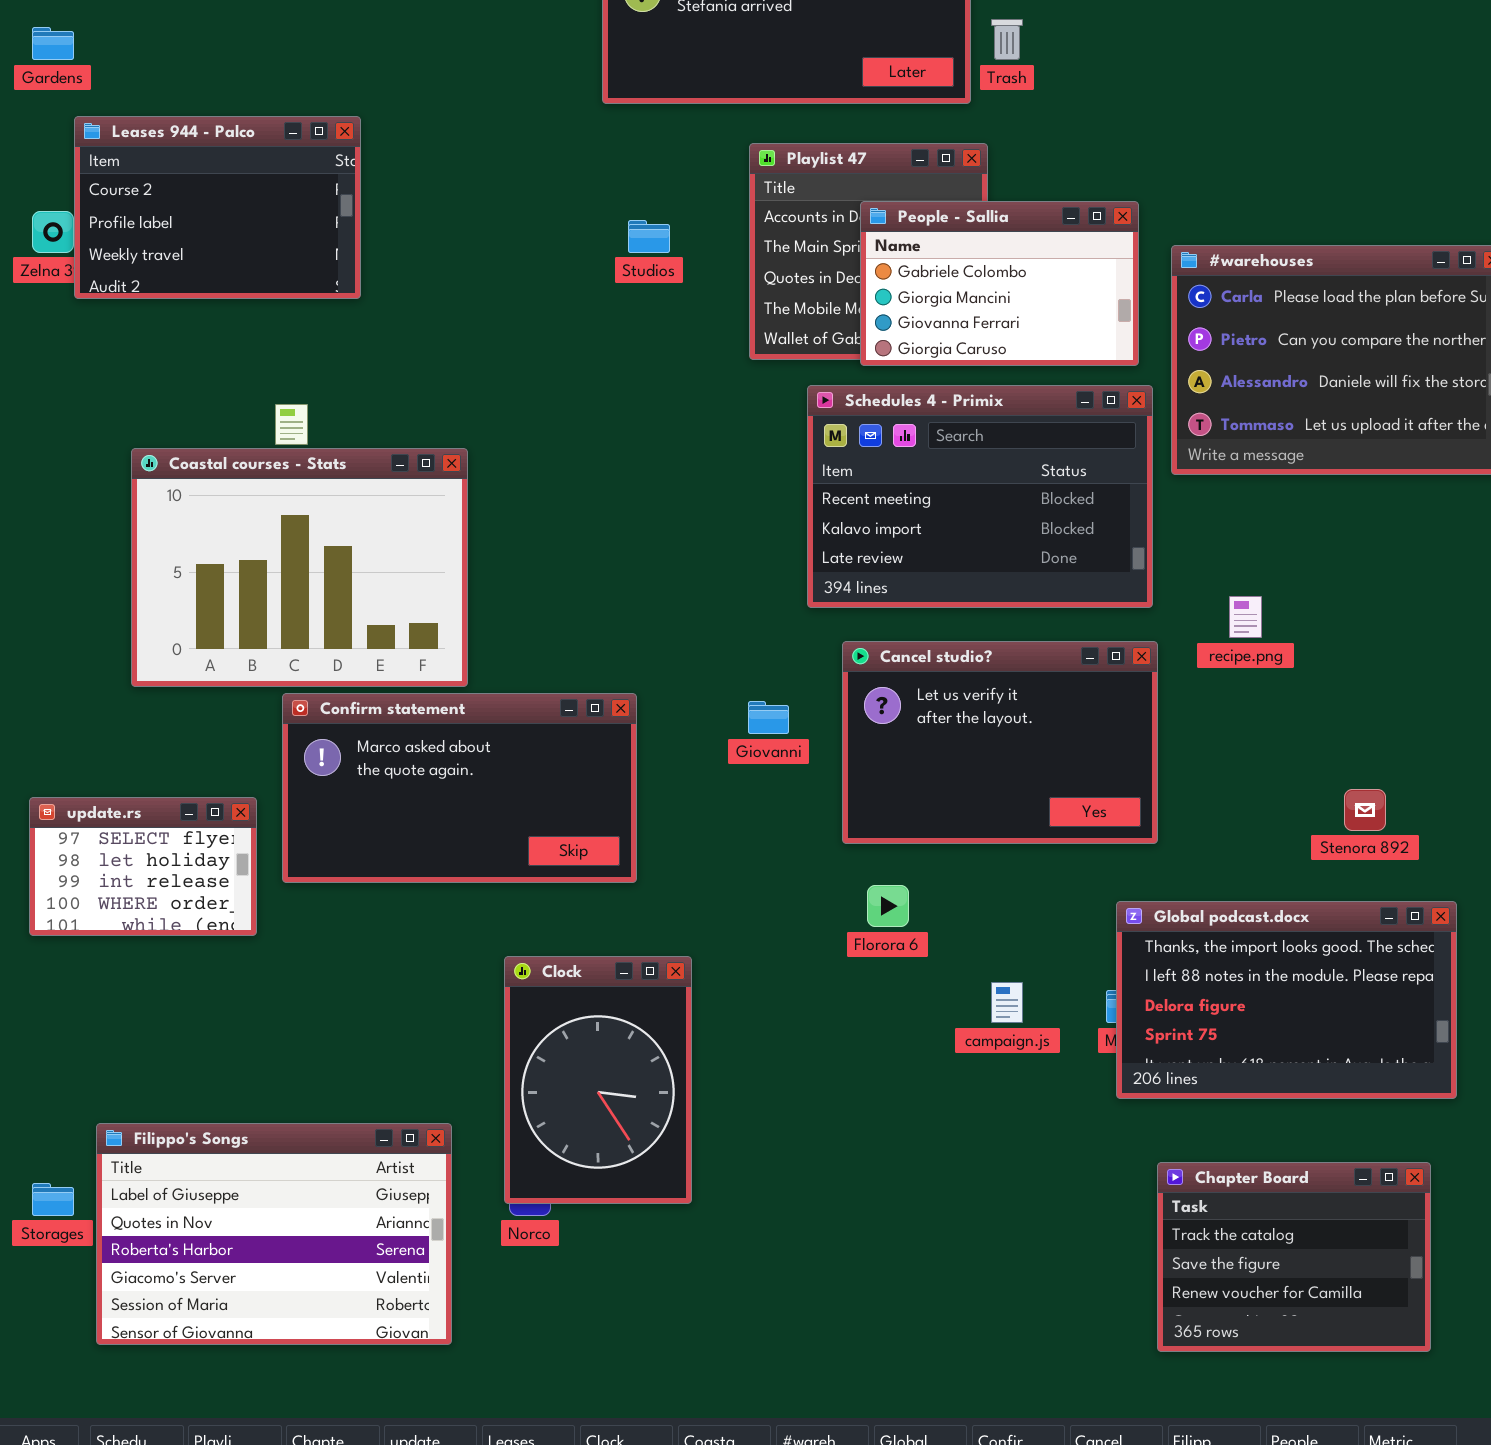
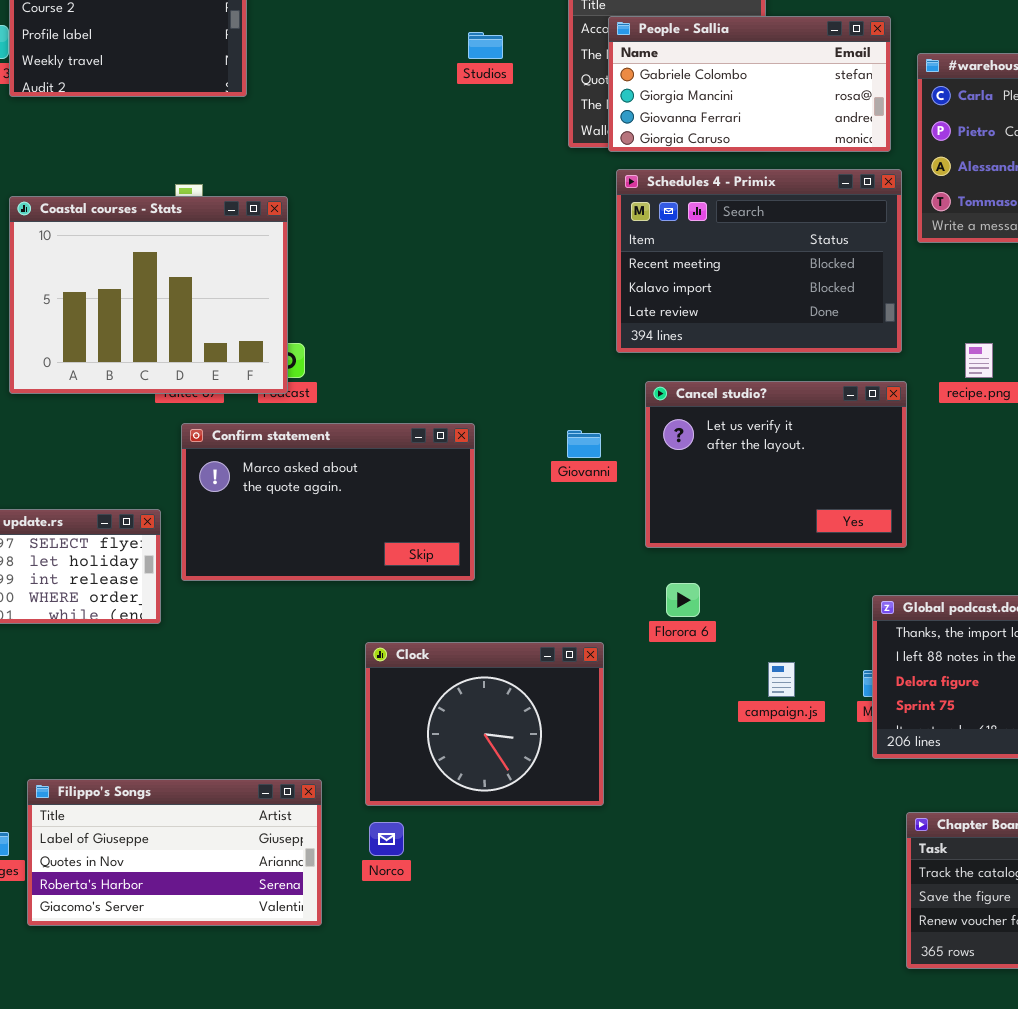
People - Sallia: [860,201,1139,366] -> [608,16,891,152], resized
Coastal courses - Stats: [131,448,468,687] -> [9,196,288,394], moved
Clock: [504,956,692,1204] -> [365,642,604,806], resized
Filippo's Songs: [96,1123,452,1345] -> [27,779,322,926], resized

